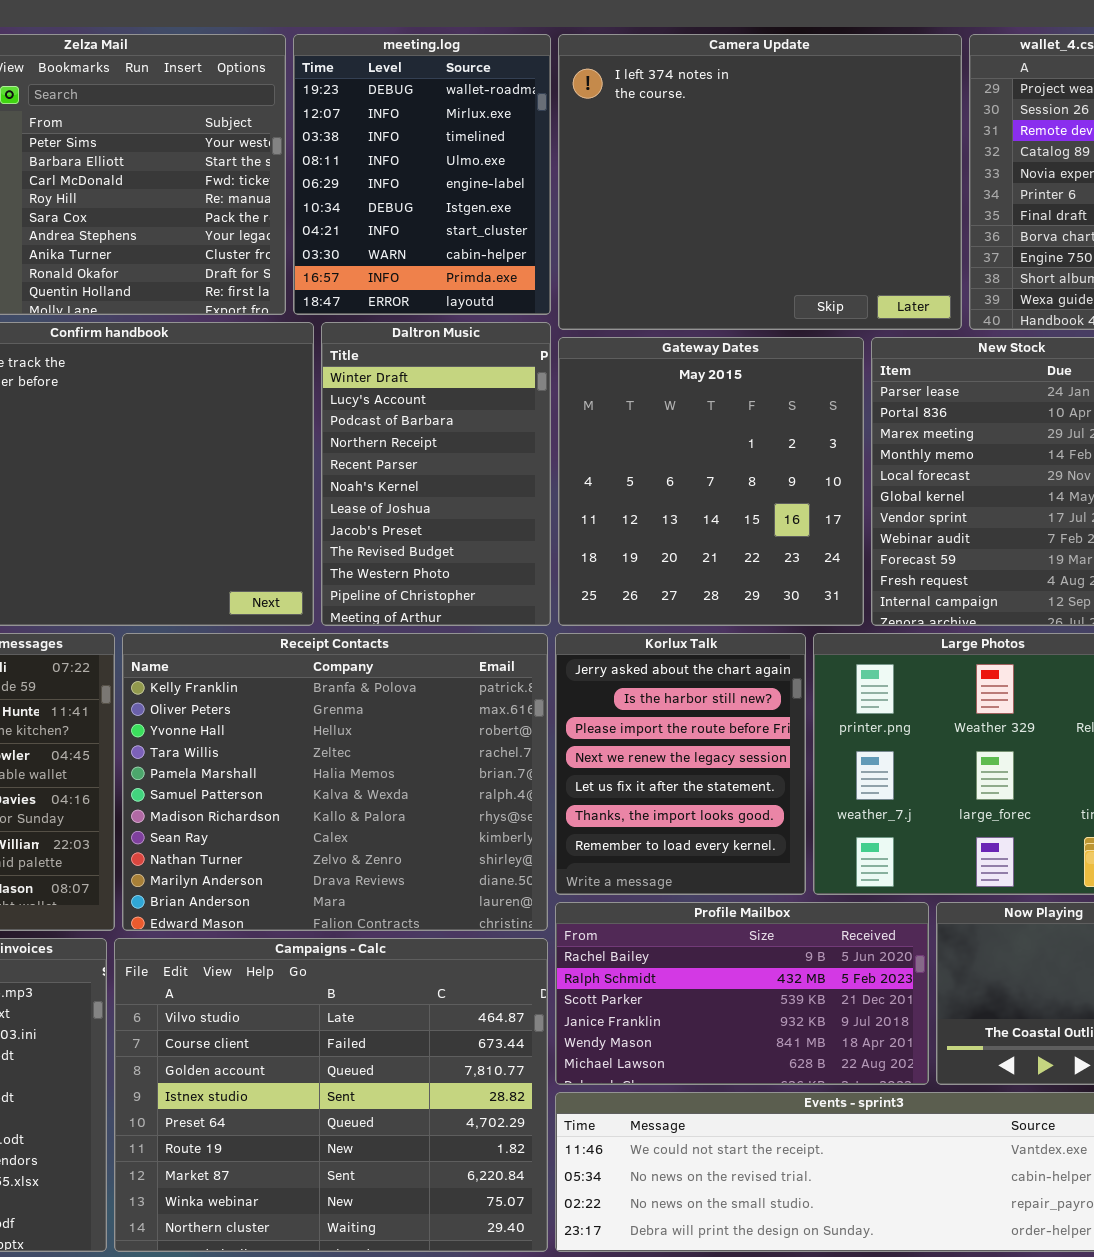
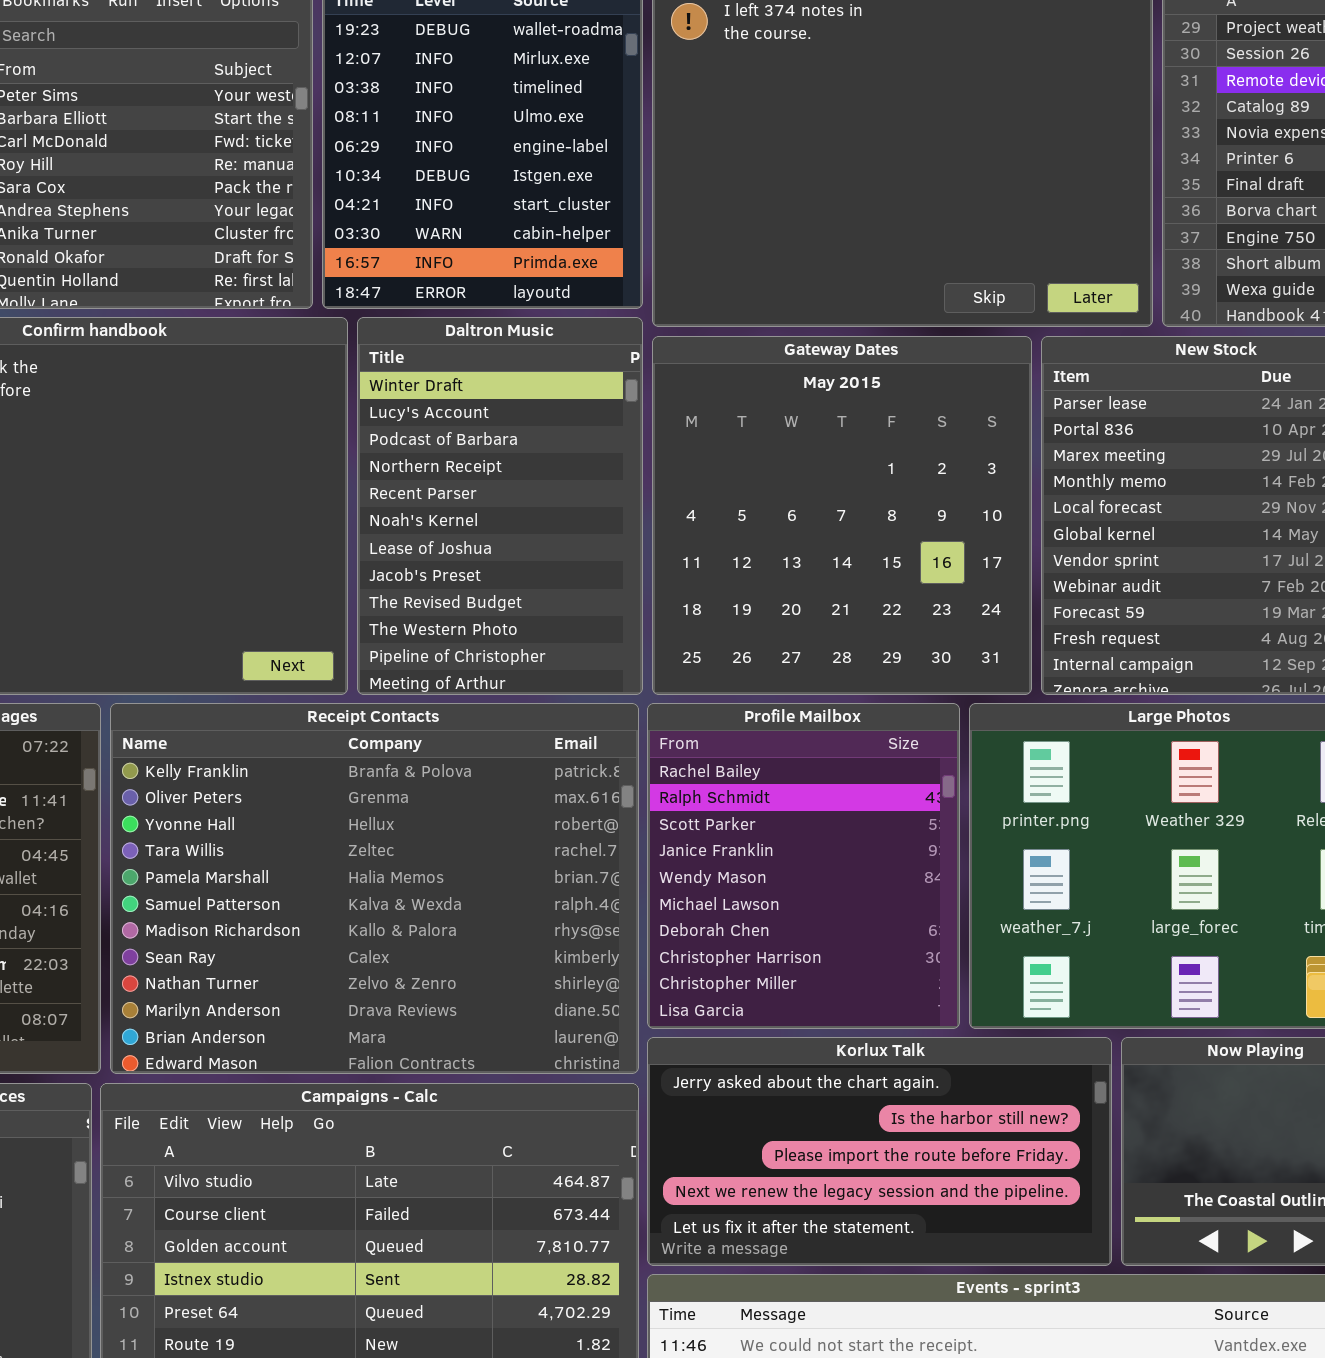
Korlux Talk: [555,633,806,895] -> [647,1037,1112,1266], moved, resized
Profile Mailbox: [555,902,929,1085] -> [647,703,960,1029], moved, resized

